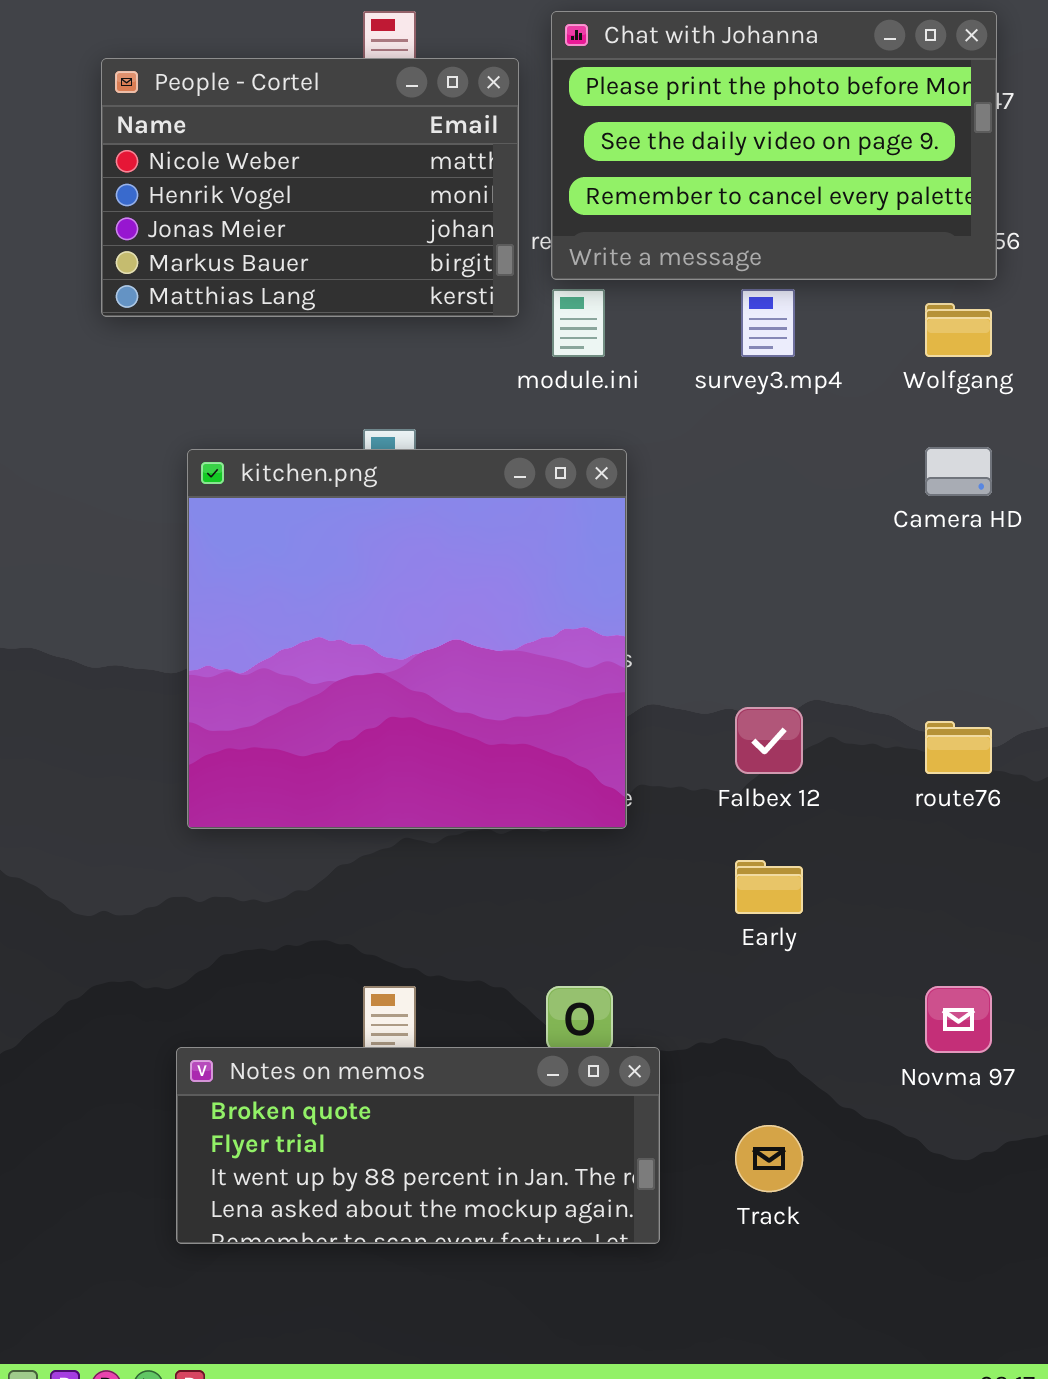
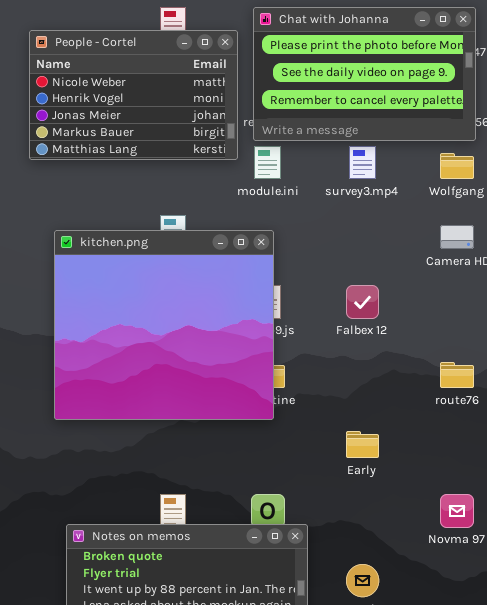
kitchen.png: [187,449,627,829] -> [54,230,274,420], moved
Falbex 12: [735,707,803,774] -> [346,285,379,319], moved

